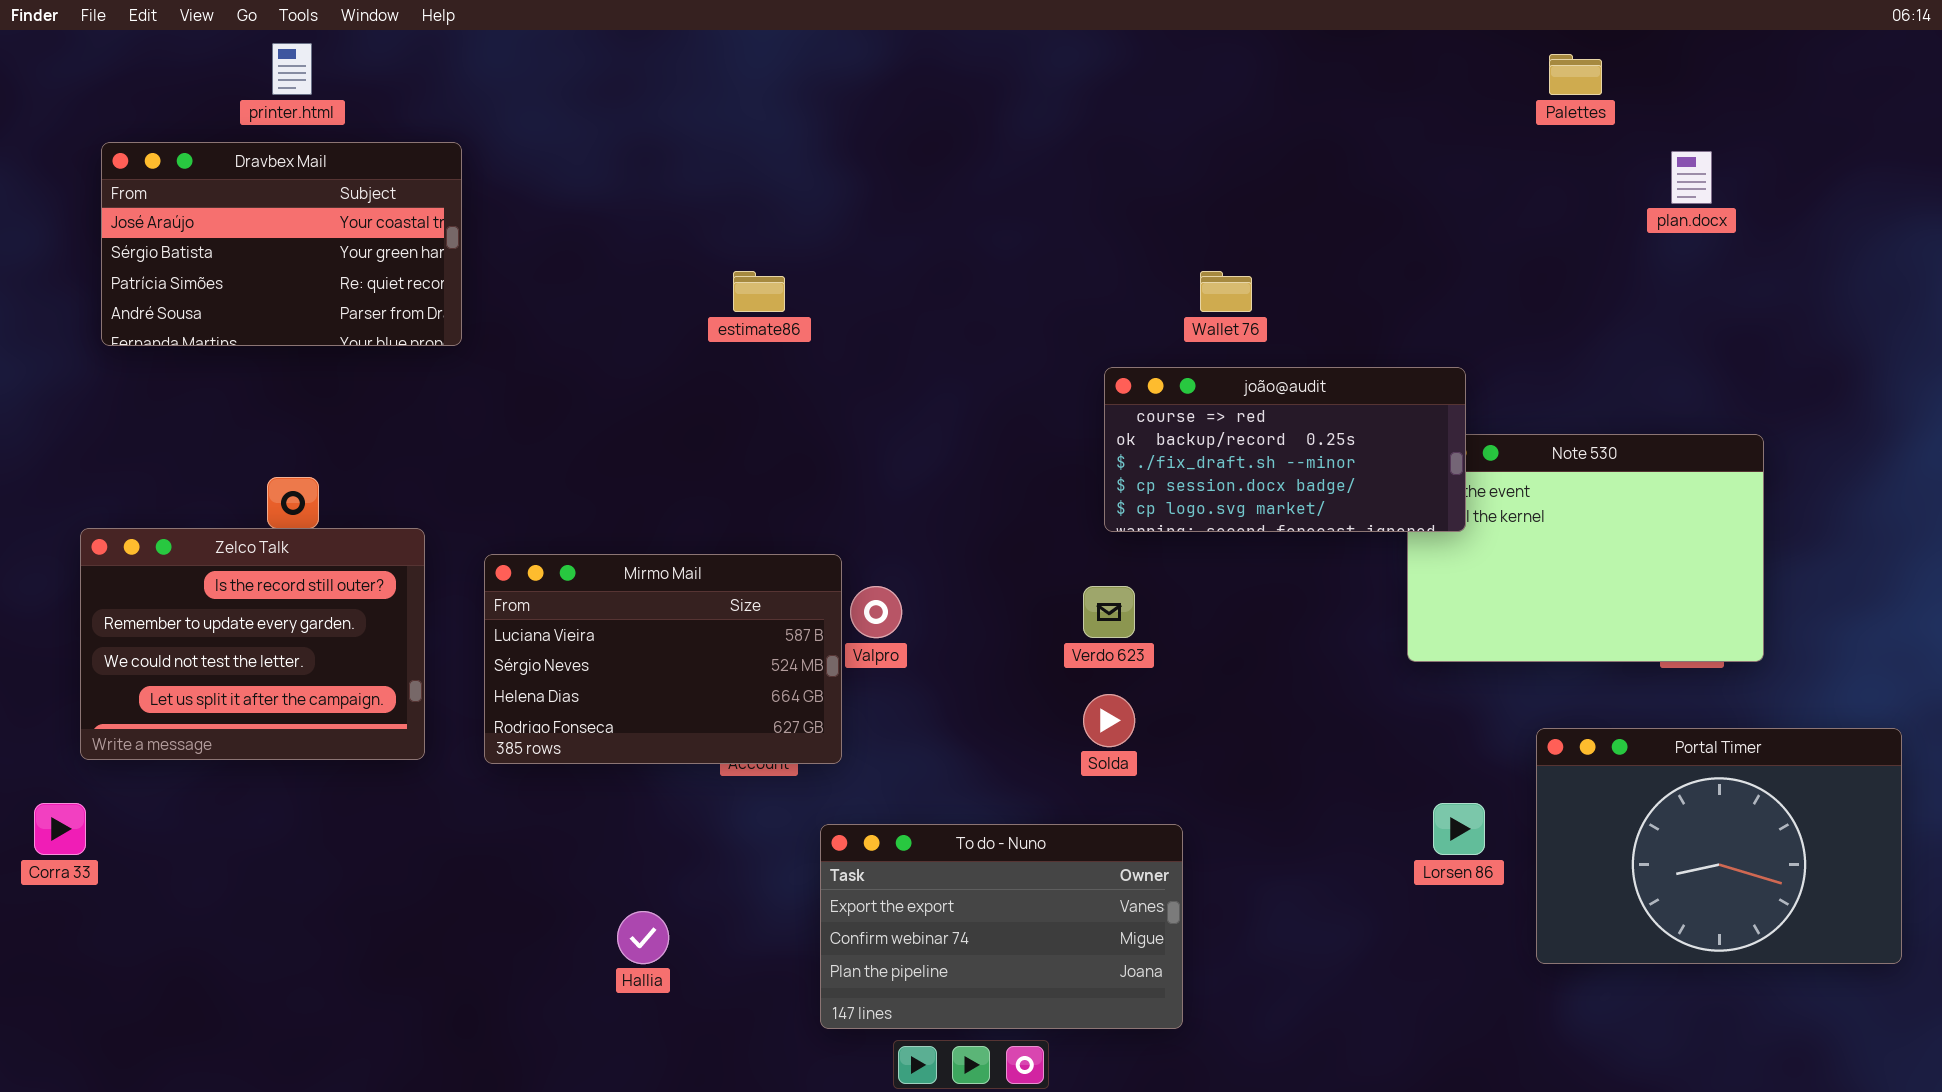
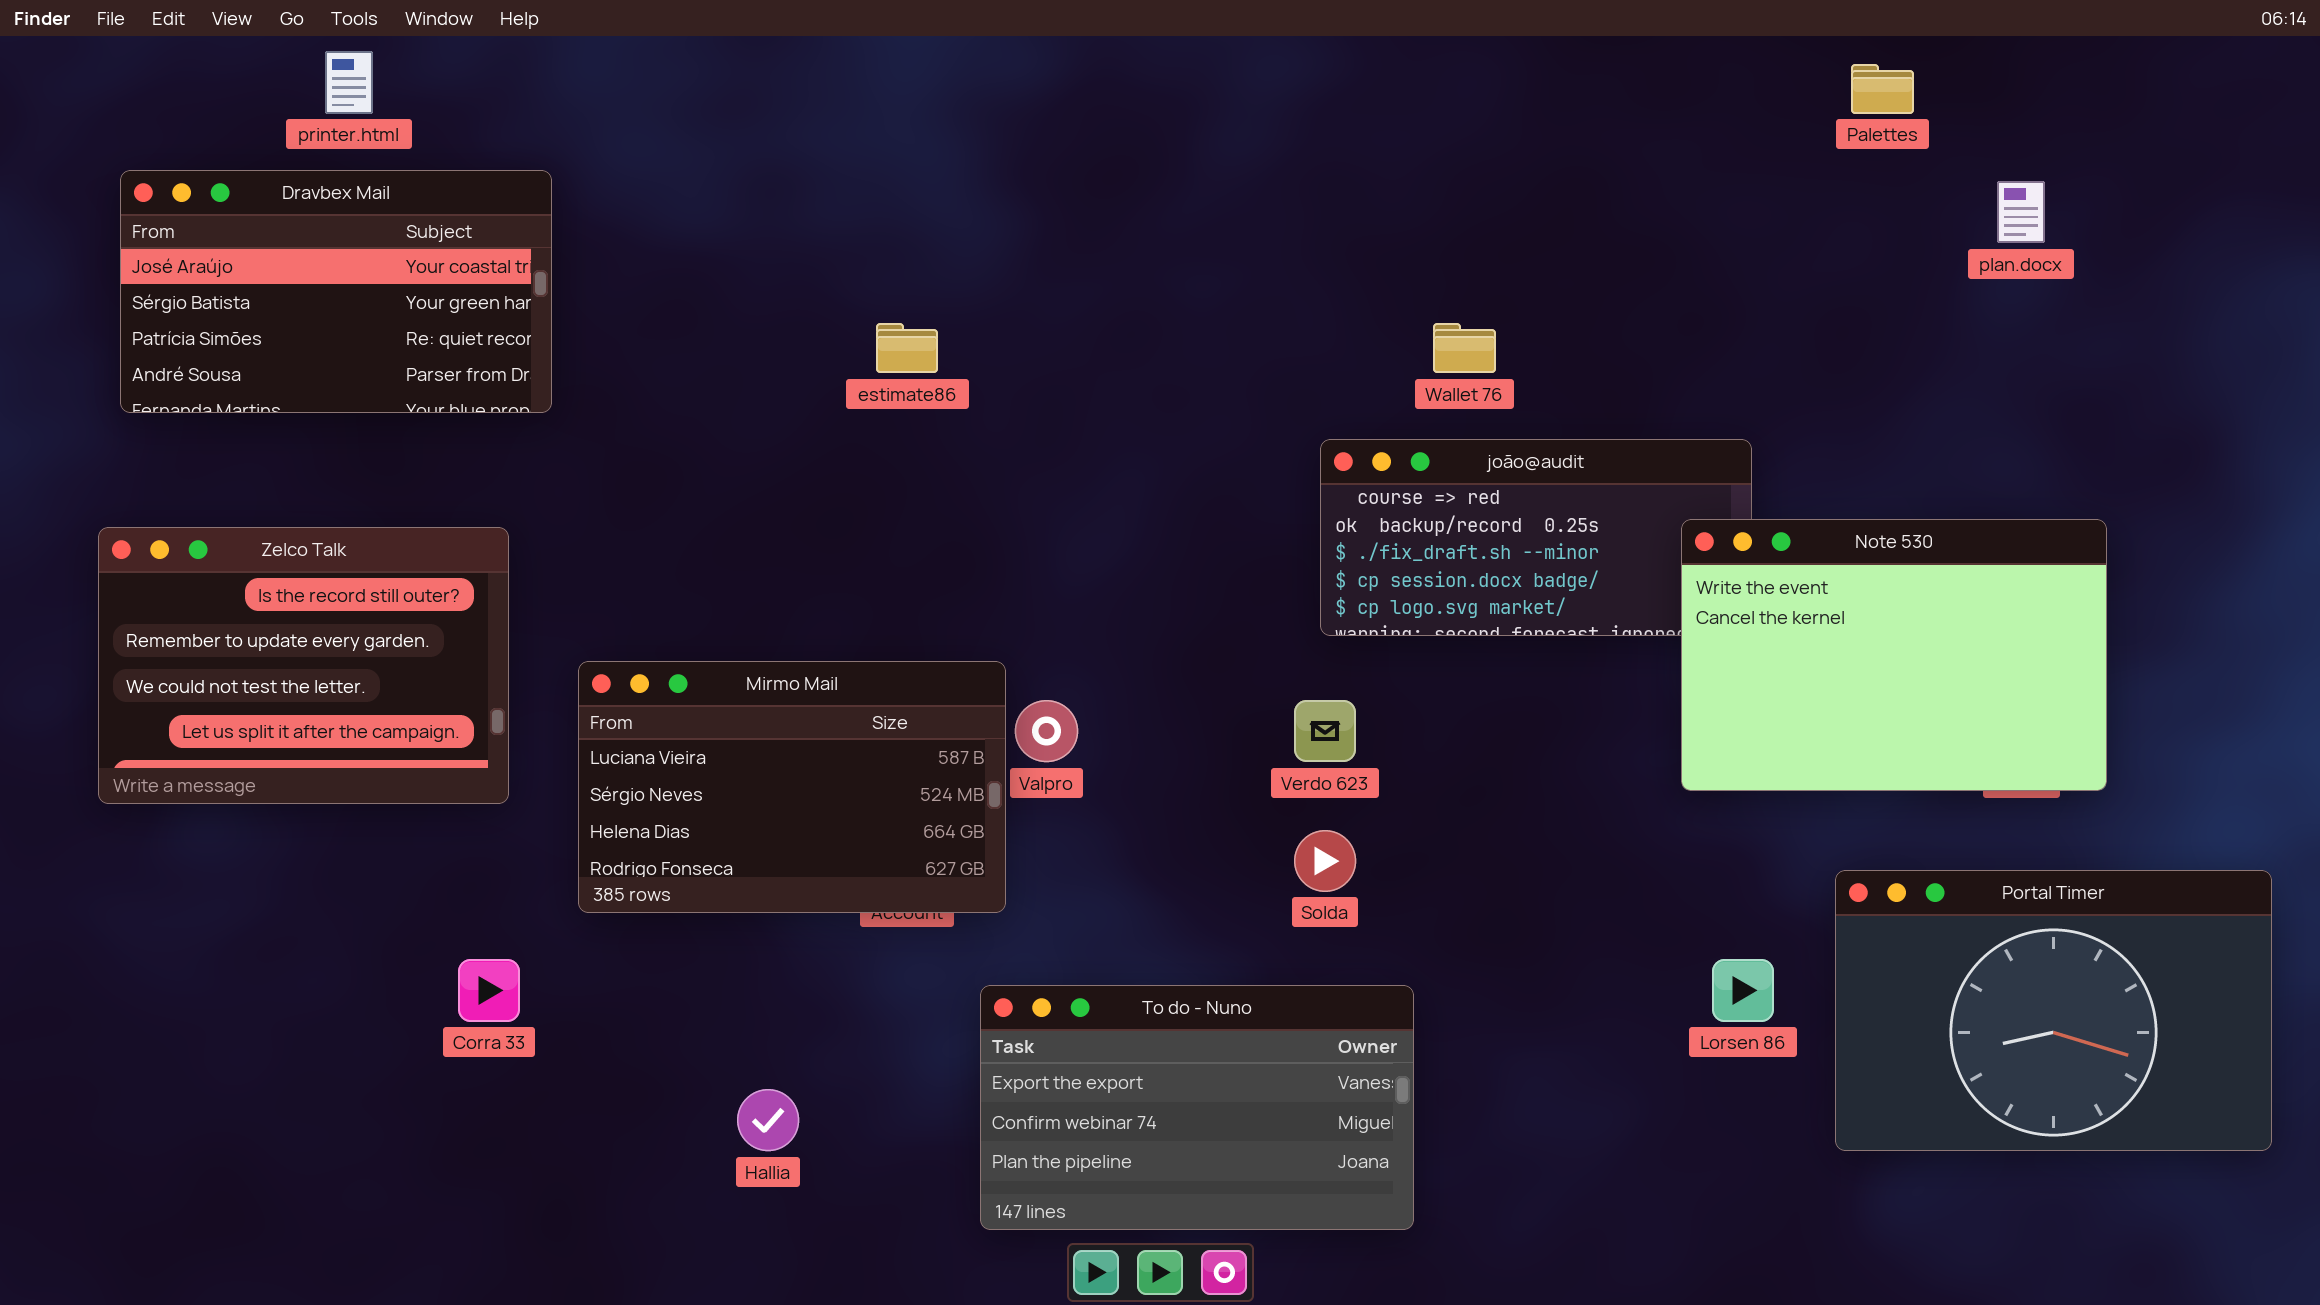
Note 530: [1407,434,1764,662] -> [1681,519,2107,791], raised
Zelco Talk: [80,528,425,760] -> [98,527,509,804], moved
Corra 33: [34,803,86,855] -> [458,959,520,1022], moved

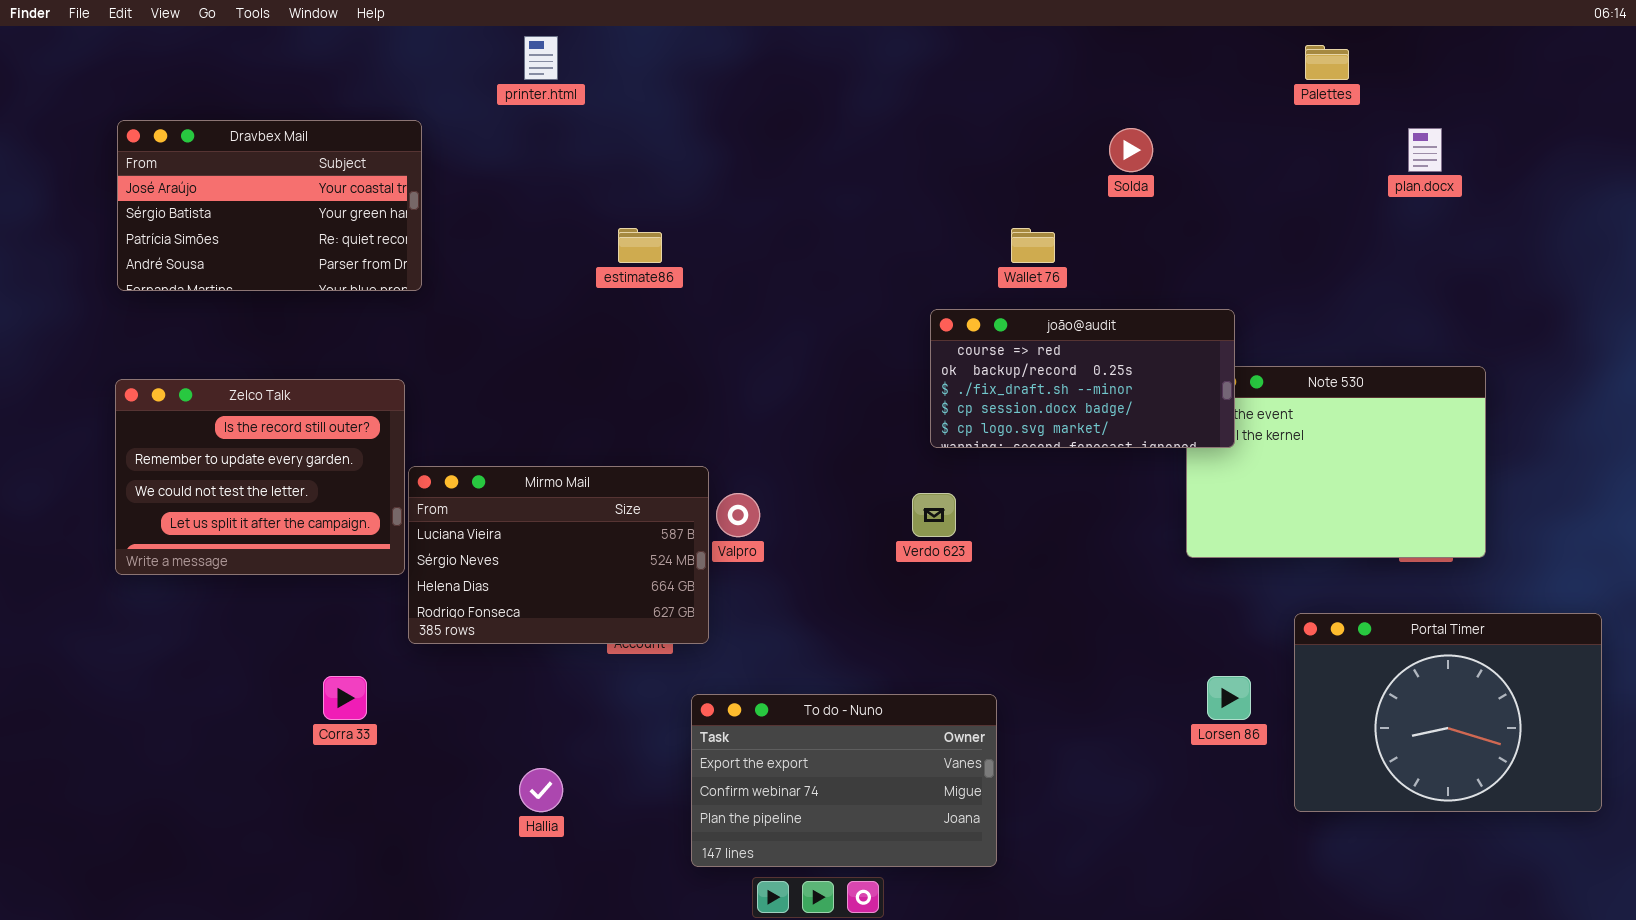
printer.html: [325,51,373,114] -> [524,36,558,80], moved
Dravbex Mail: [120,170,552,413] -> [117,120,422,291], moved
joão@audit: [1320,439,1752,636] -> [930,309,1235,448], raised
Zelco Talk: [98,527,509,804] -> [115,379,405,575], moved
Solda: [1294,830,1356,892] -> [1109,128,1153,172], moved

